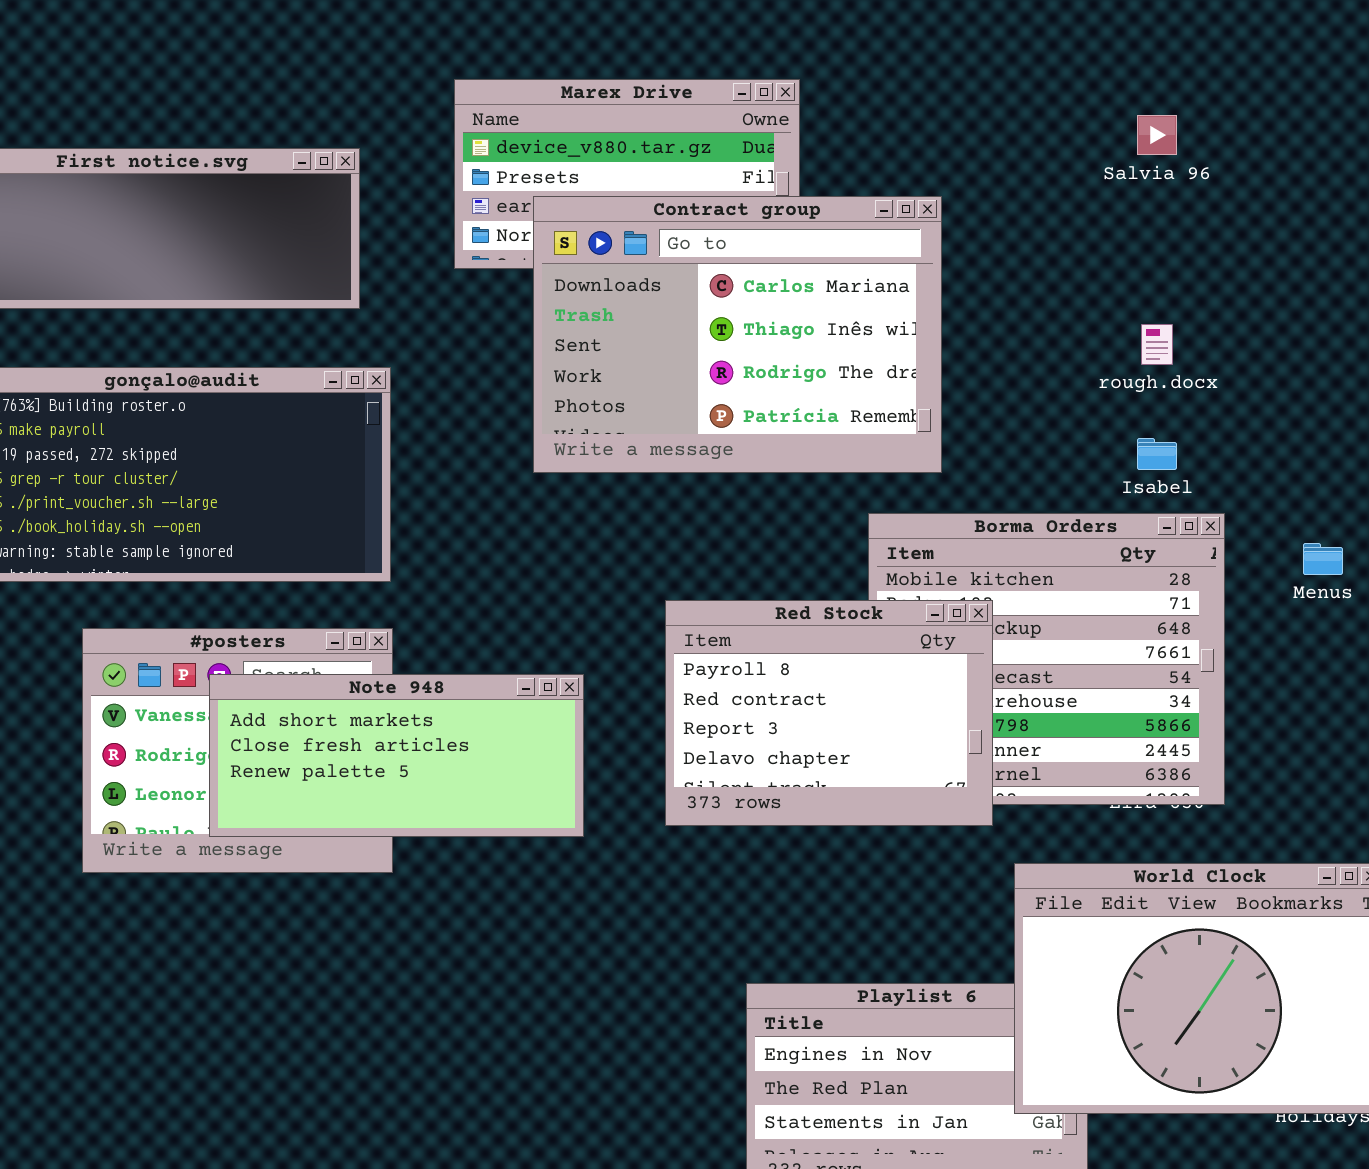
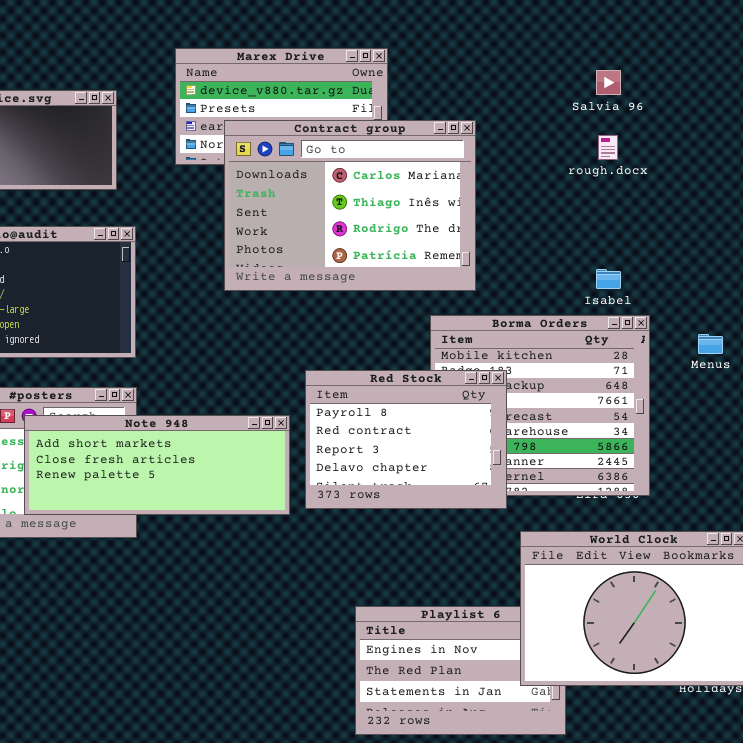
rough.docx: [1141,324,1173,365] -> [598,135,618,160], moved
Note 948: [209,674,584,837] -> [24,415,290,515], resized

